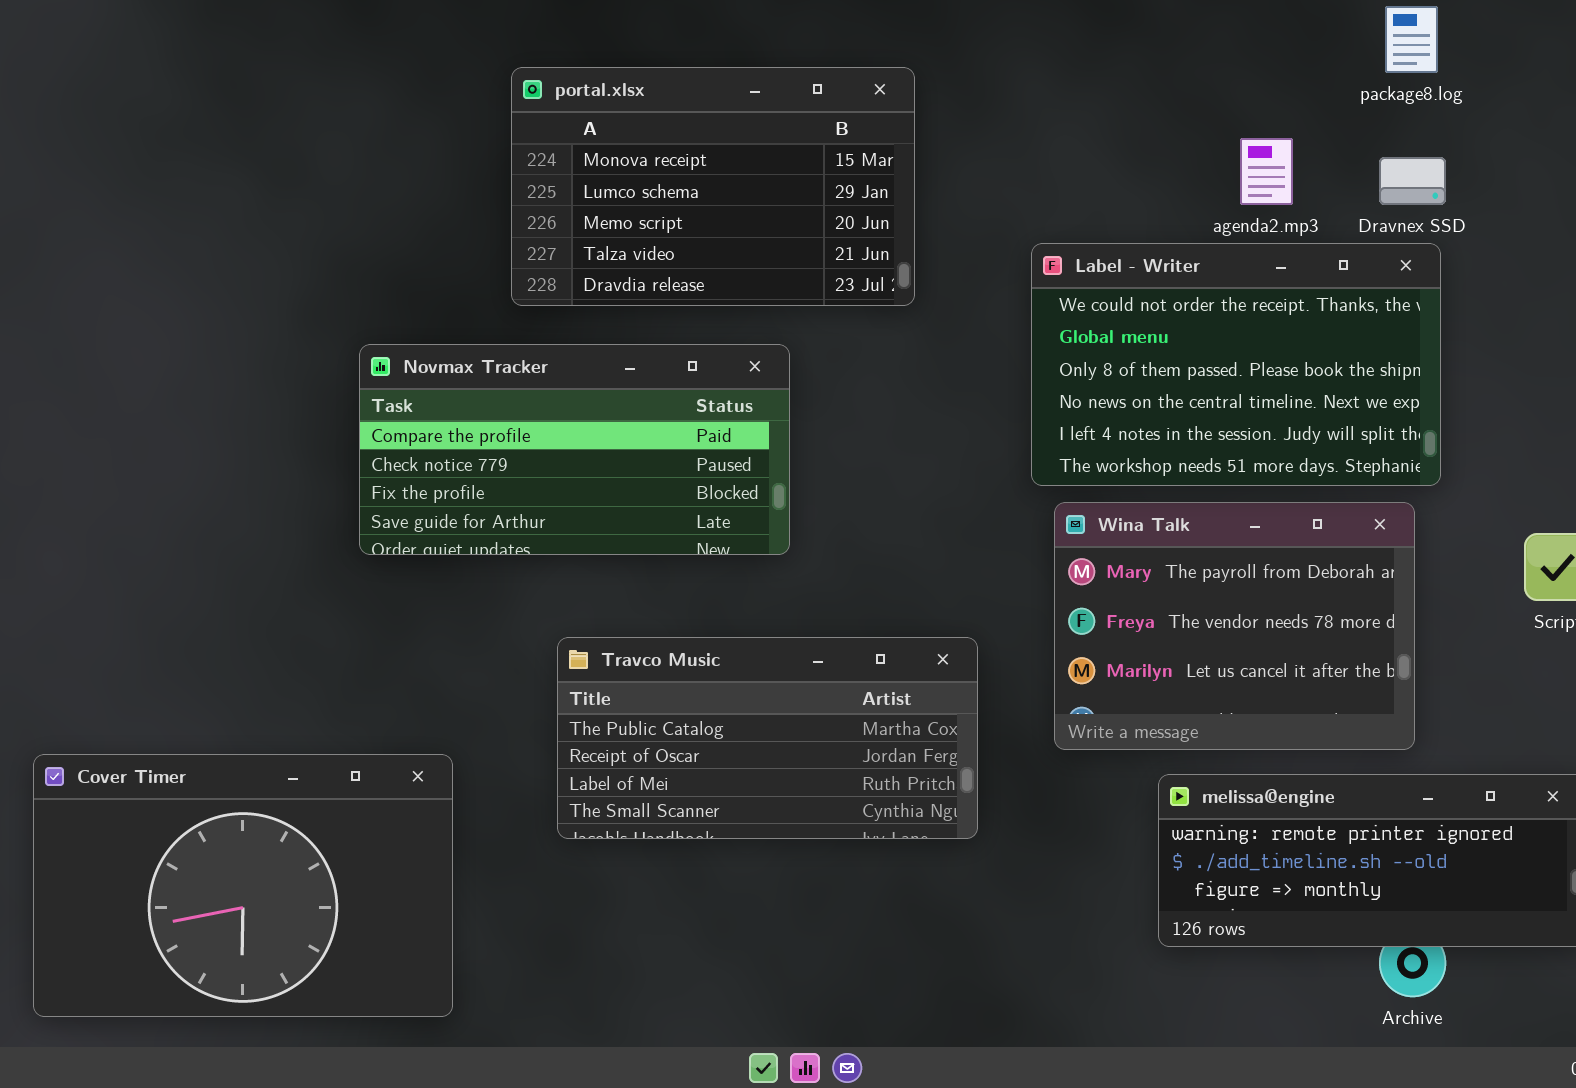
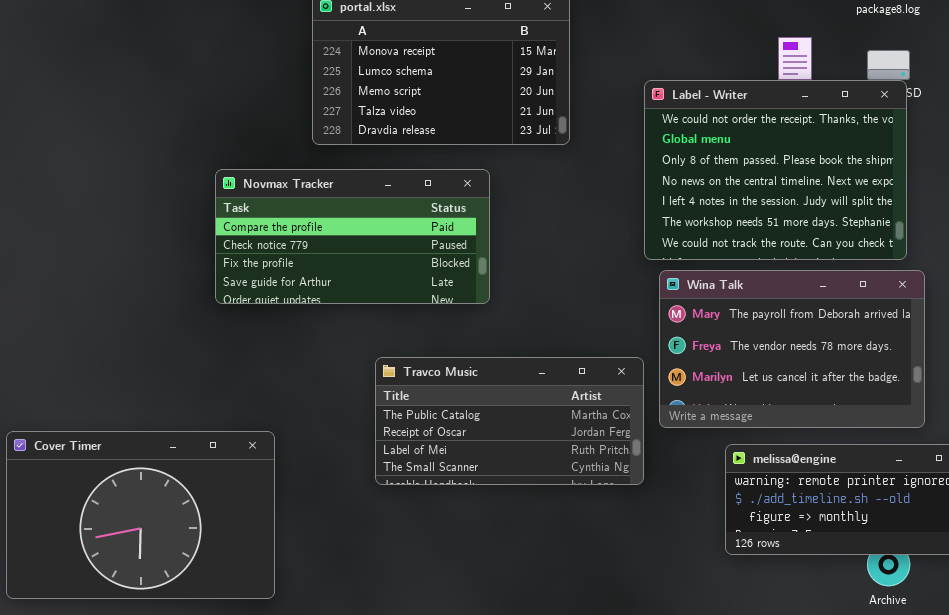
Label - Writer: [1031,243,1441,486] -> [644,80,907,260], resized
Wina Talk: [1054,502,1415,750] -> [659,270,925,428], resized
Travco Music: [557,637,978,839] -> [375,357,644,485], moved

